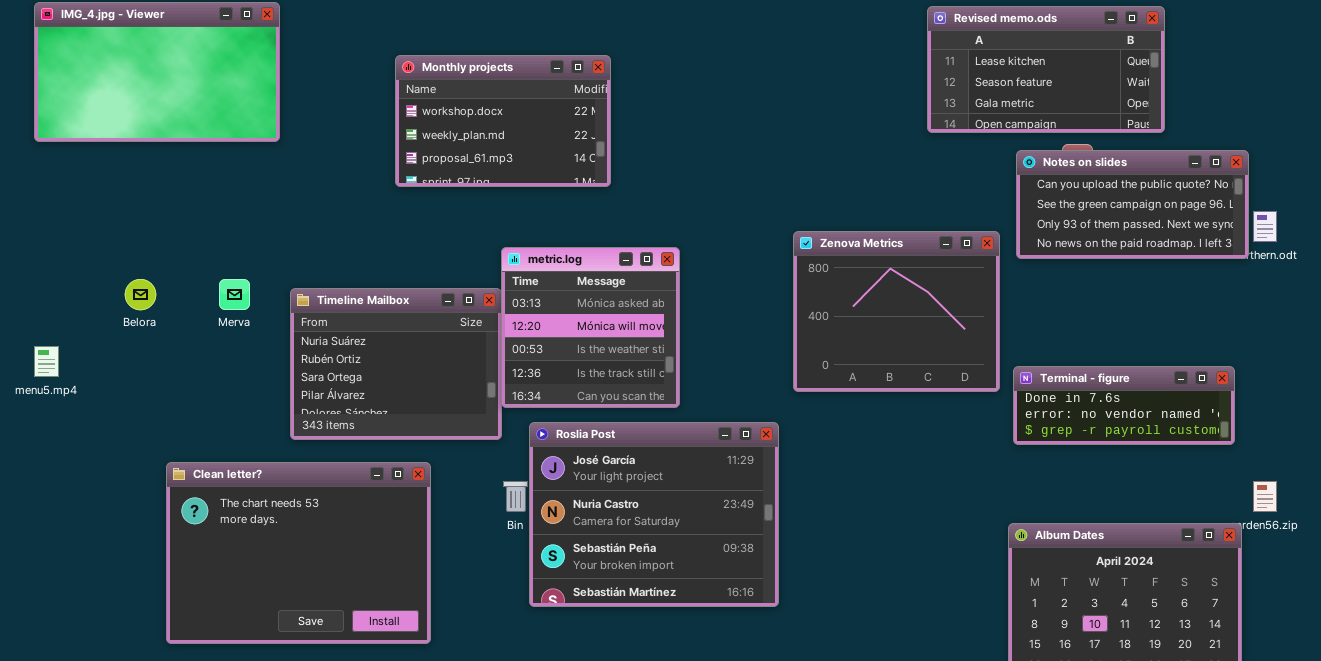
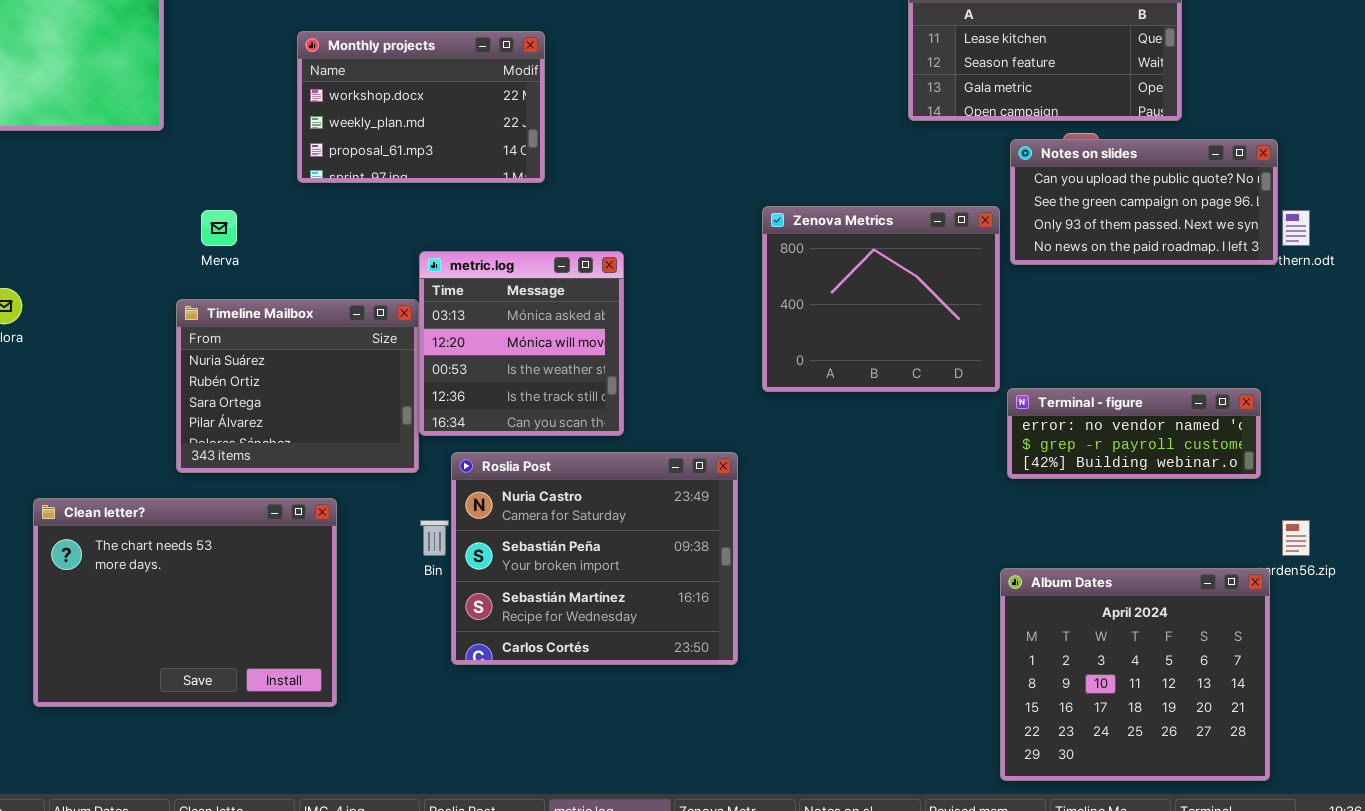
Zenova Metrics: [793,231,1000,392] -> [762,206,1000,392], moved
Merva: [219,279,250,310] -> [201,210,237,246], moved
Terminal - figure: [1013,366,1235,445] -> [1007,388,1261,479], scrolled down 1 row
Roslia Post: [529,422,779,607] -> [451,452,738,665], scrolled down 1 row

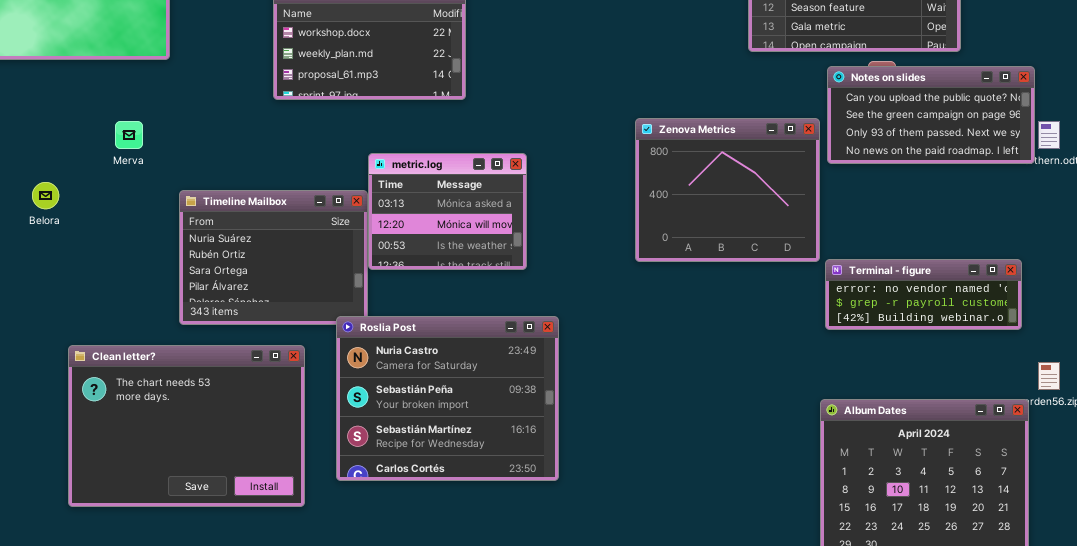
Merva: [201,210,237,246] -> [115,121,143,149], moved
metric.log: [419,251,624,436] -> [368,153,527,270], resized
Roslia Post: [451,452,738,665] -> [336,316,559,481], moved

